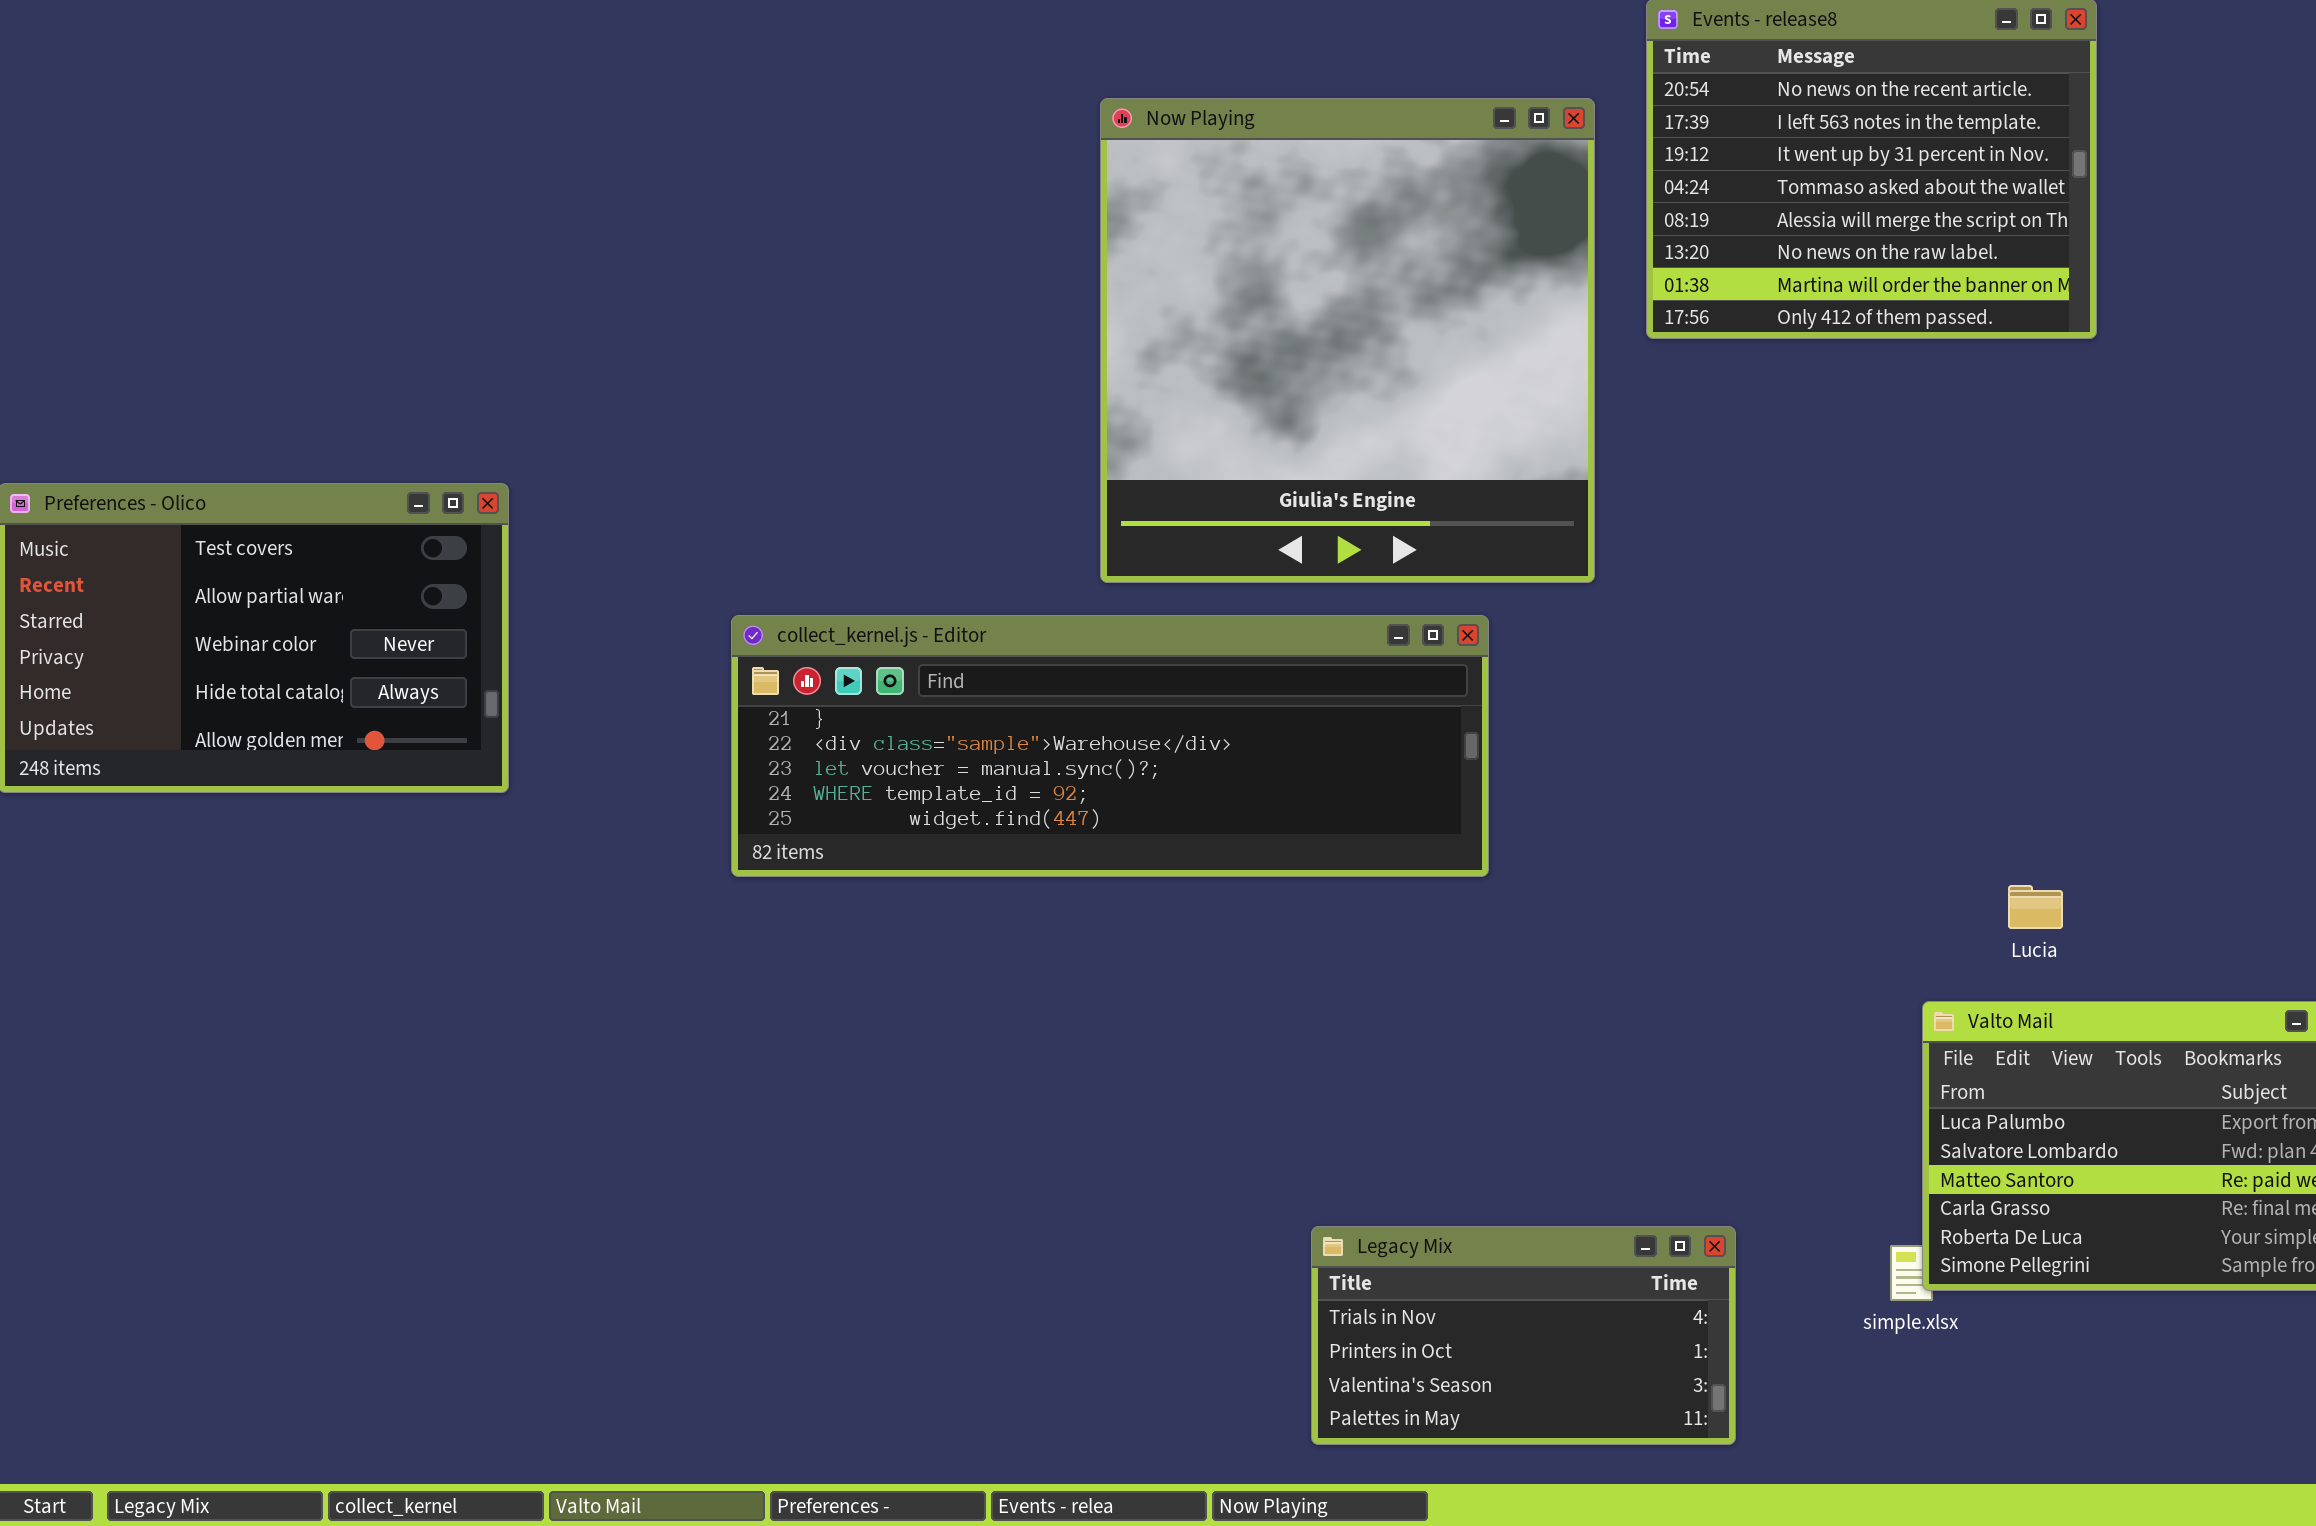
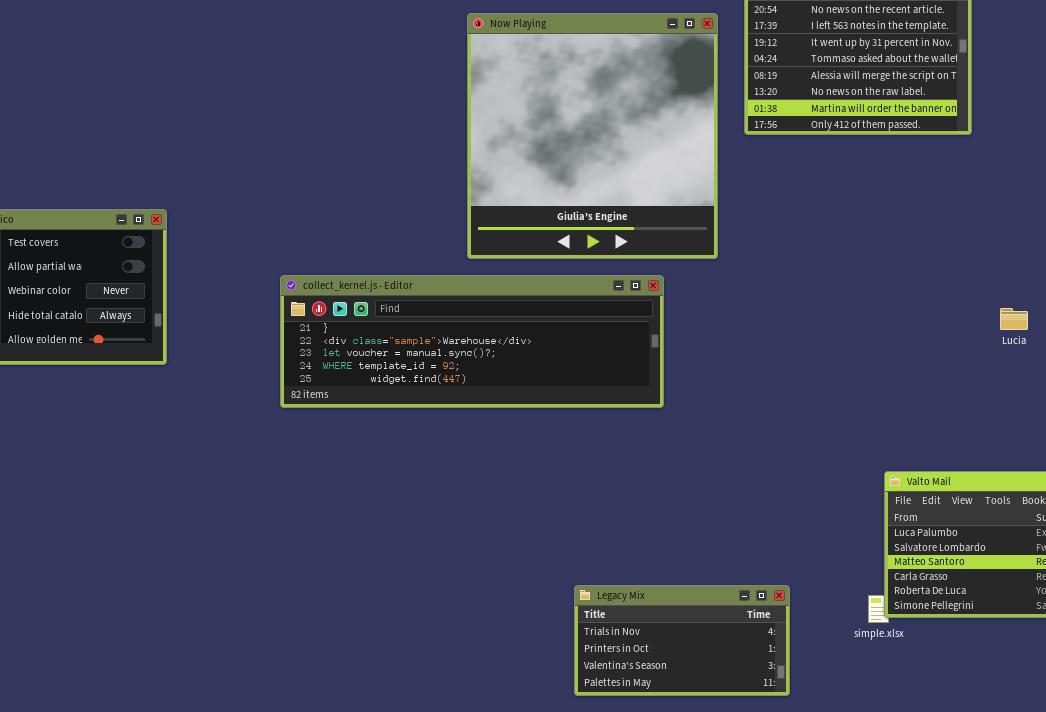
Lucia: [2008,885,2063,929] -> [1000,308,1028,330], moved

